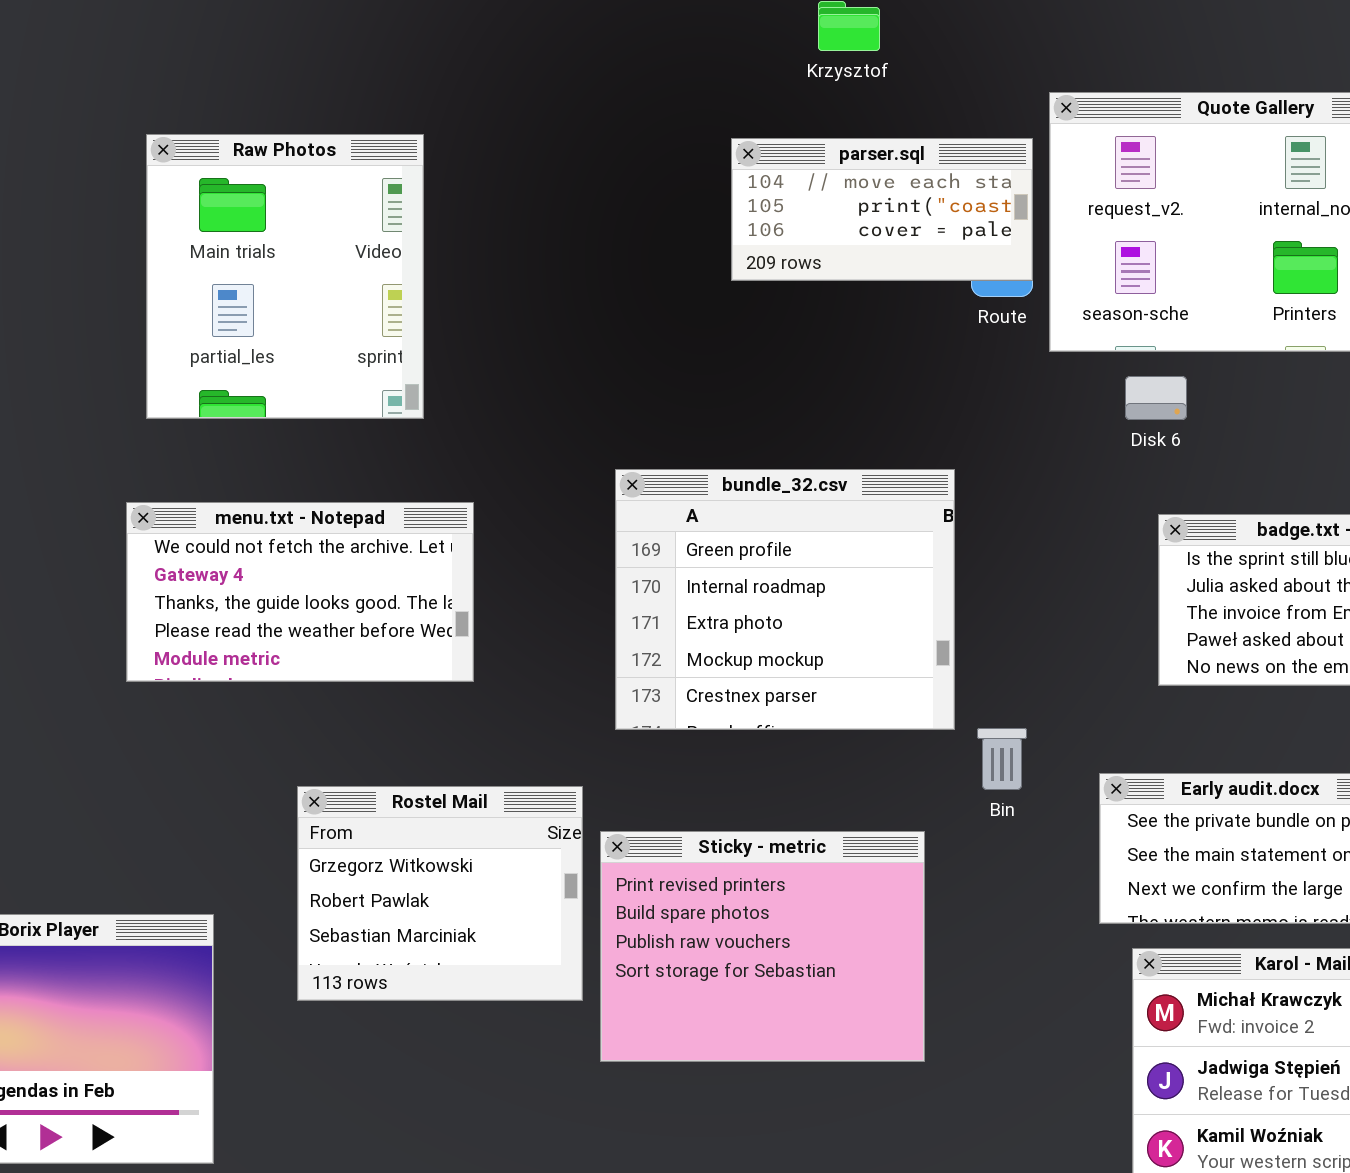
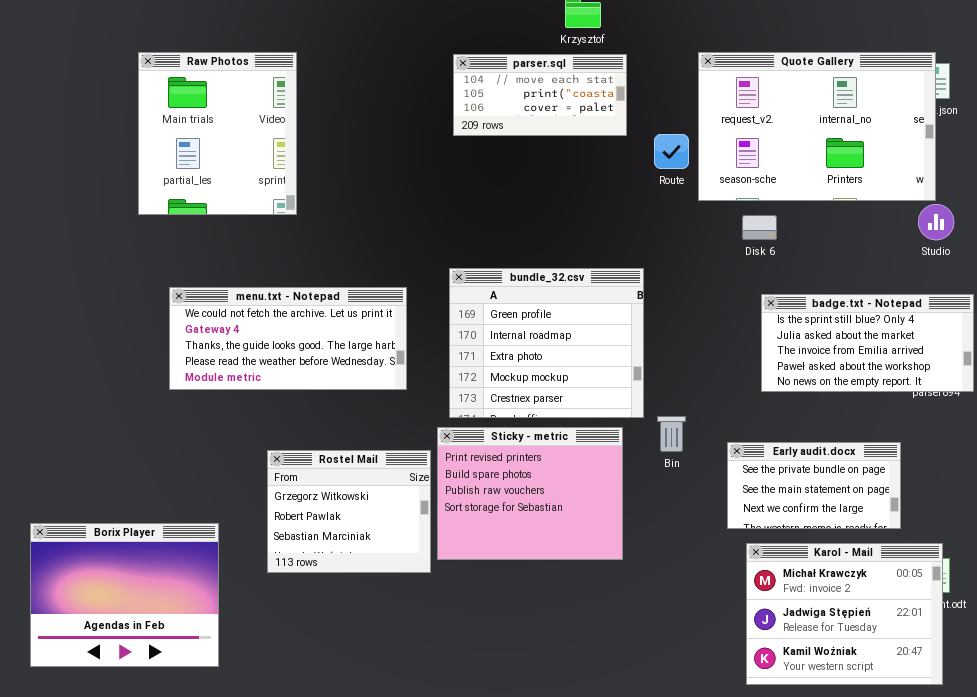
Raw Photos: [146,134,424,419] -> [138,52,297,215], moved
parser.sql: [731,138,1033,281] -> [453,54,627,136], moved
menu.txt - Notepad: [126,502,474,682] -> [169,287,407,390], resized
Sticky - metric: [600,831,925,1062] -> [437,427,623,560], moved

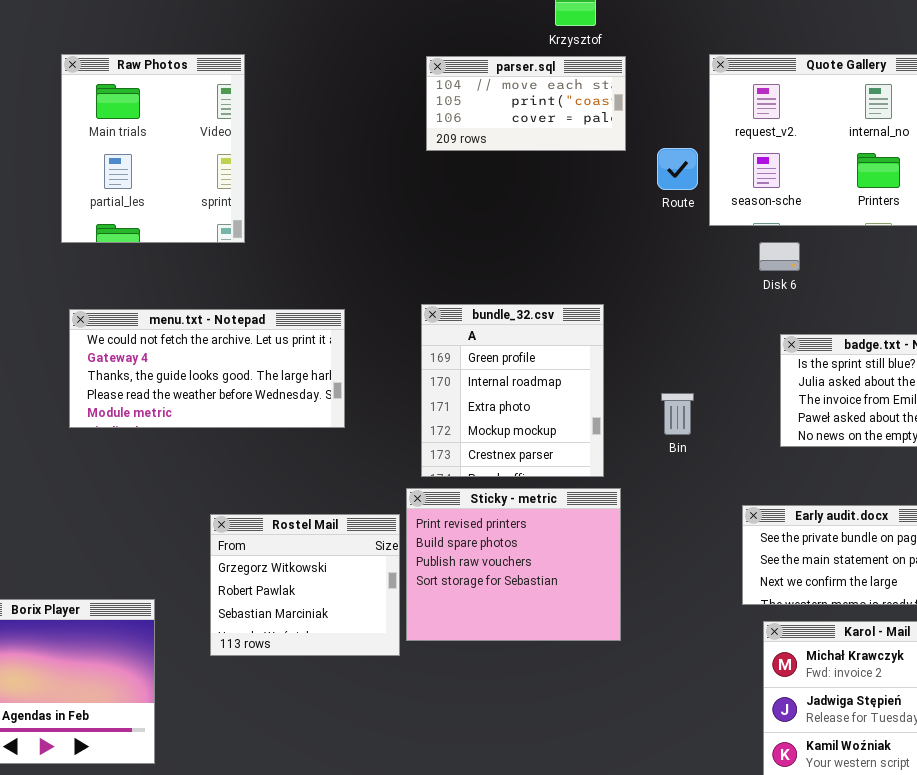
bundle_32.csv: [449,268,644,418] -> [421,304,604,477], resized
menu.txt - Notepad: [169,287,407,390] -> [69,309,345,428], moved
Bin: [657,416,686,452] -> [661,393,694,435], moved

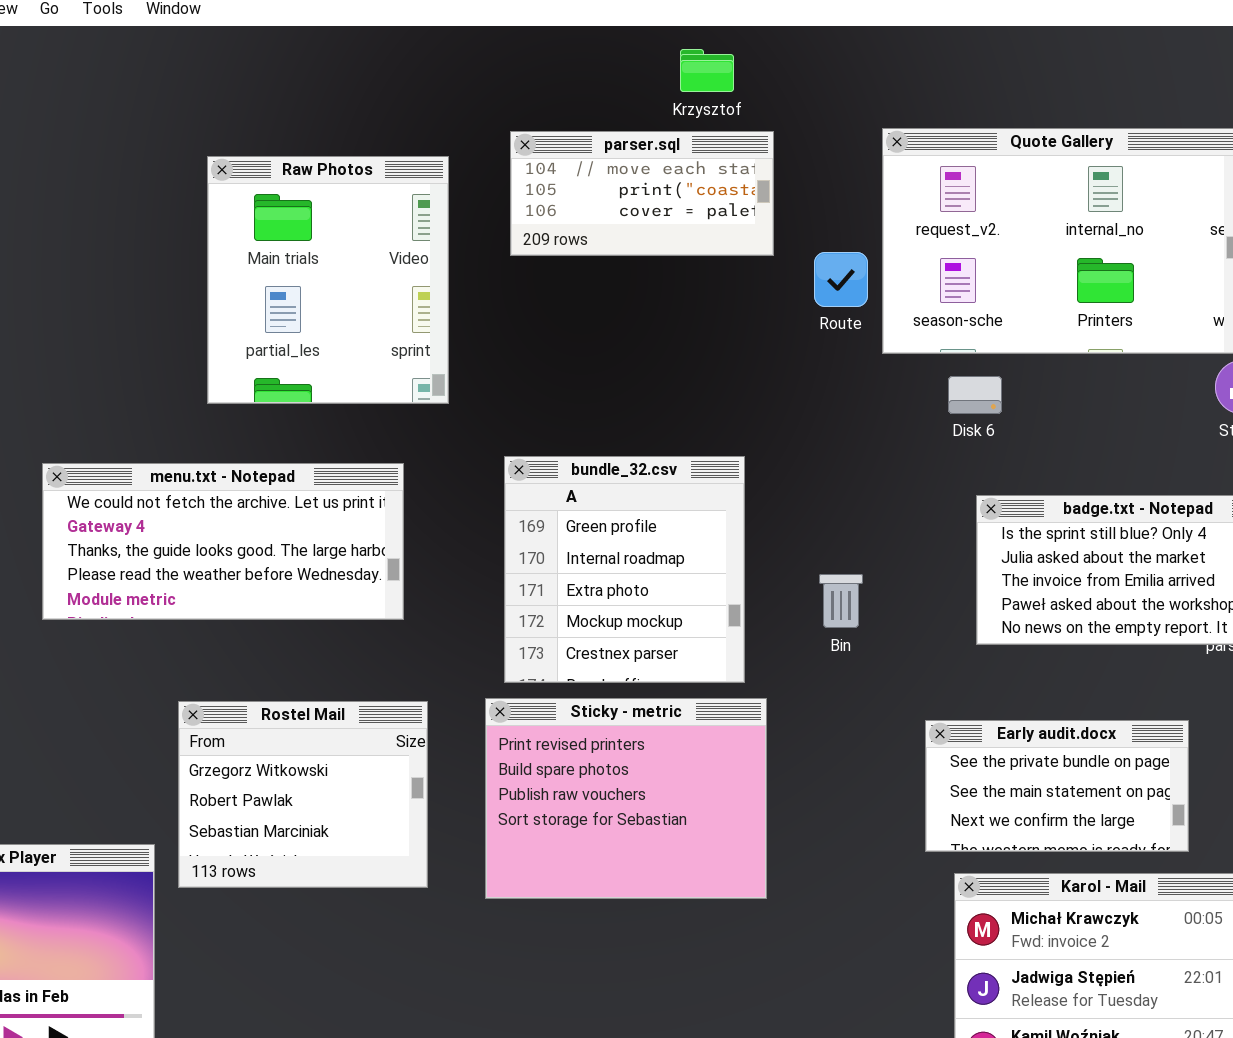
Raw Photos: [61,54,245,243] -> [207,156,449,404], moved
Rostel Mail: [210,514,400,656] -> [178,701,428,888], moved

